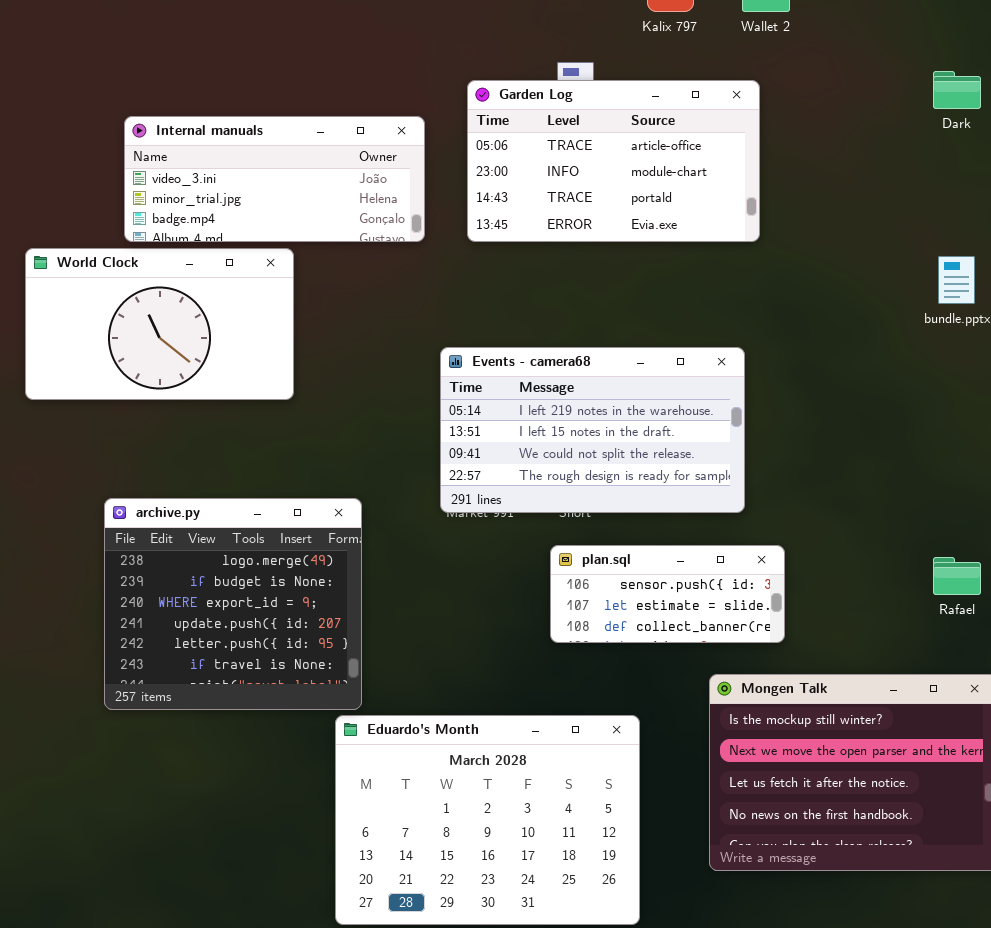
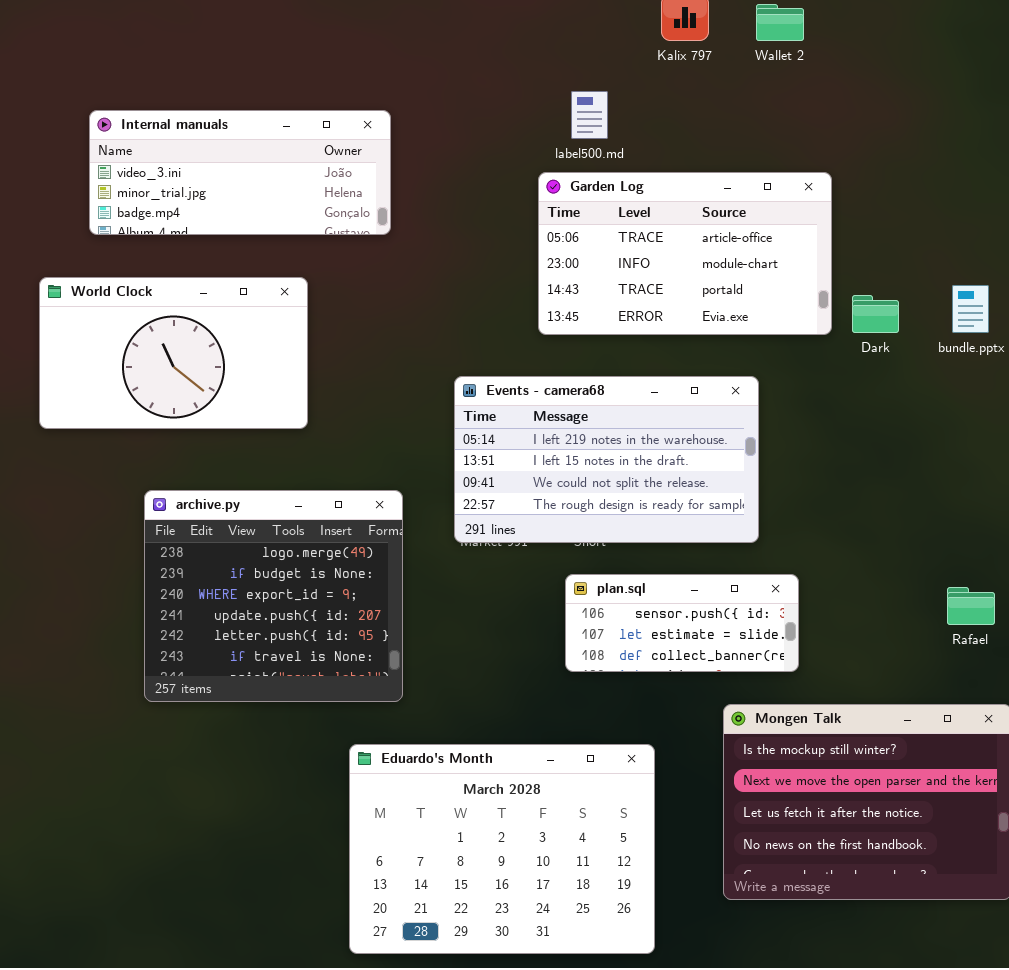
Dark: [933,71,981,109] -> [852,295,899,333], moved
Garden Log: [467,80,760,242] -> [538,172,832,335], moved
Internal manuals: [124,116,425,242] -> [89,110,391,235], moved
archive.py: [104,498,362,710] -> [144,490,403,702], moved

